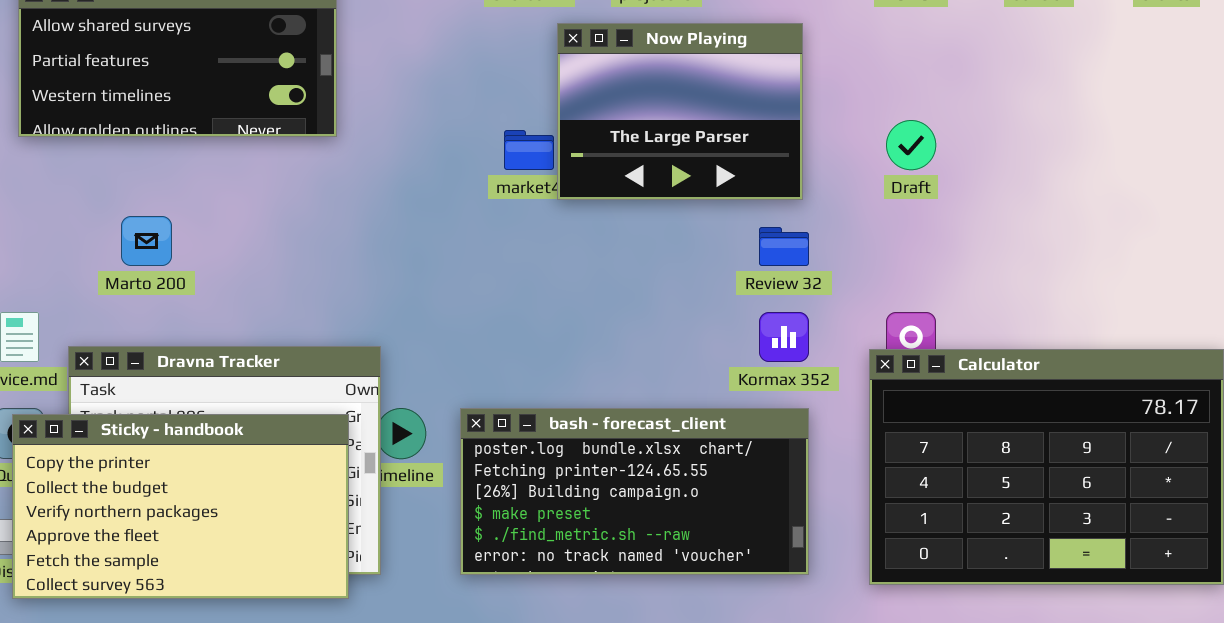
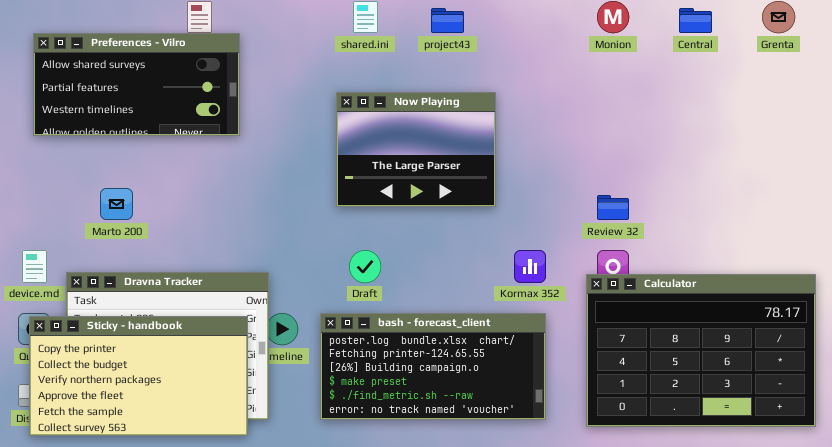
Now Playing: [557,23,803,200] -> [336,92,496,207], moved
Draft: [886,120,936,170] -> [349,250,381,283], moved
Review 32: [759,227,809,266] -> [597,195,629,220], moved

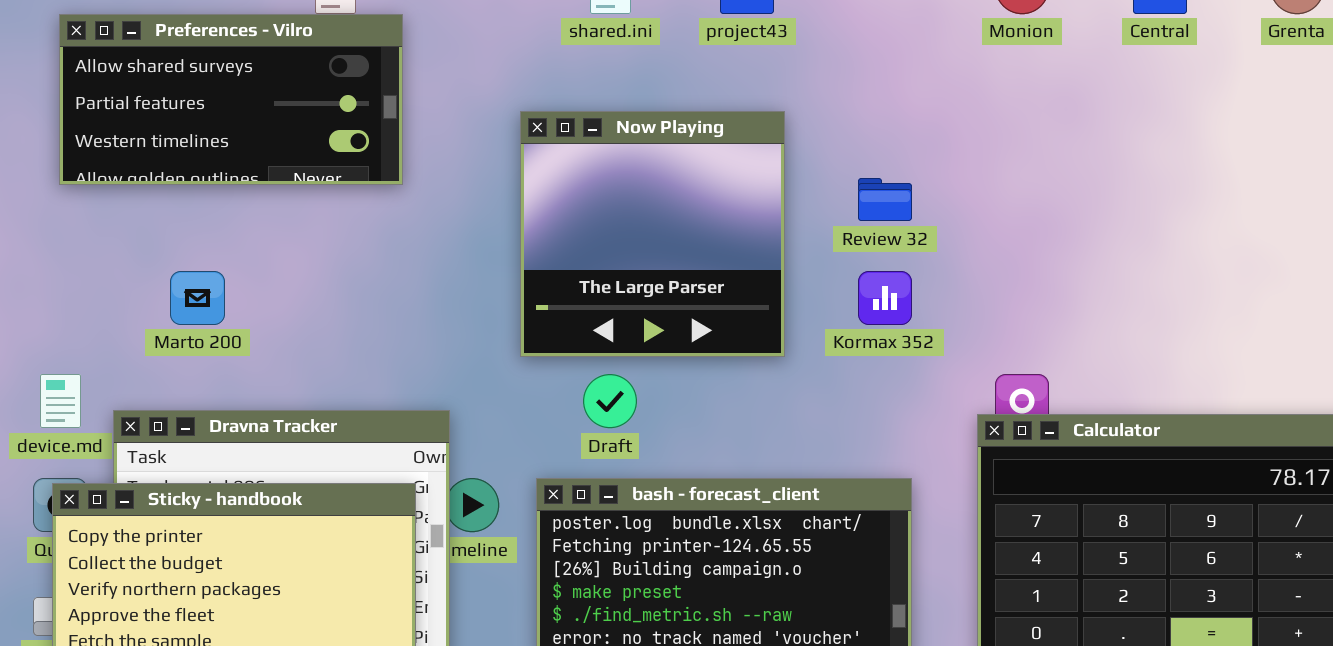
Now Playing: [336,92,496,207] -> [520,111,785,357], moved, resized
Review 32: [597,195,629,220] -> [858,178,912,221], moved
Kormax 352: [514,250,546,283] -> [858,271,912,325], moved

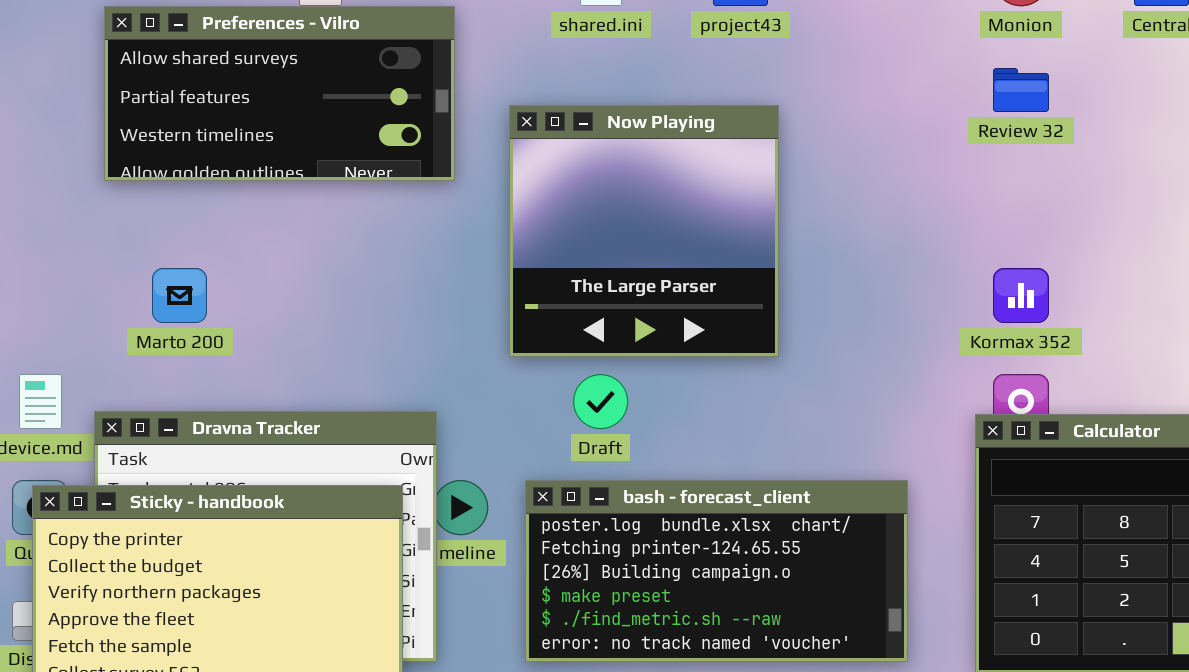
Preferences - Vilro: [59,14,403,185] -> [104,6,455,181], moved
Review 32: [858,178,912,221] -> [993,68,1049,112], moved
Kormax 352: [858,271,912,325] -> [993,268,1049,323], moved

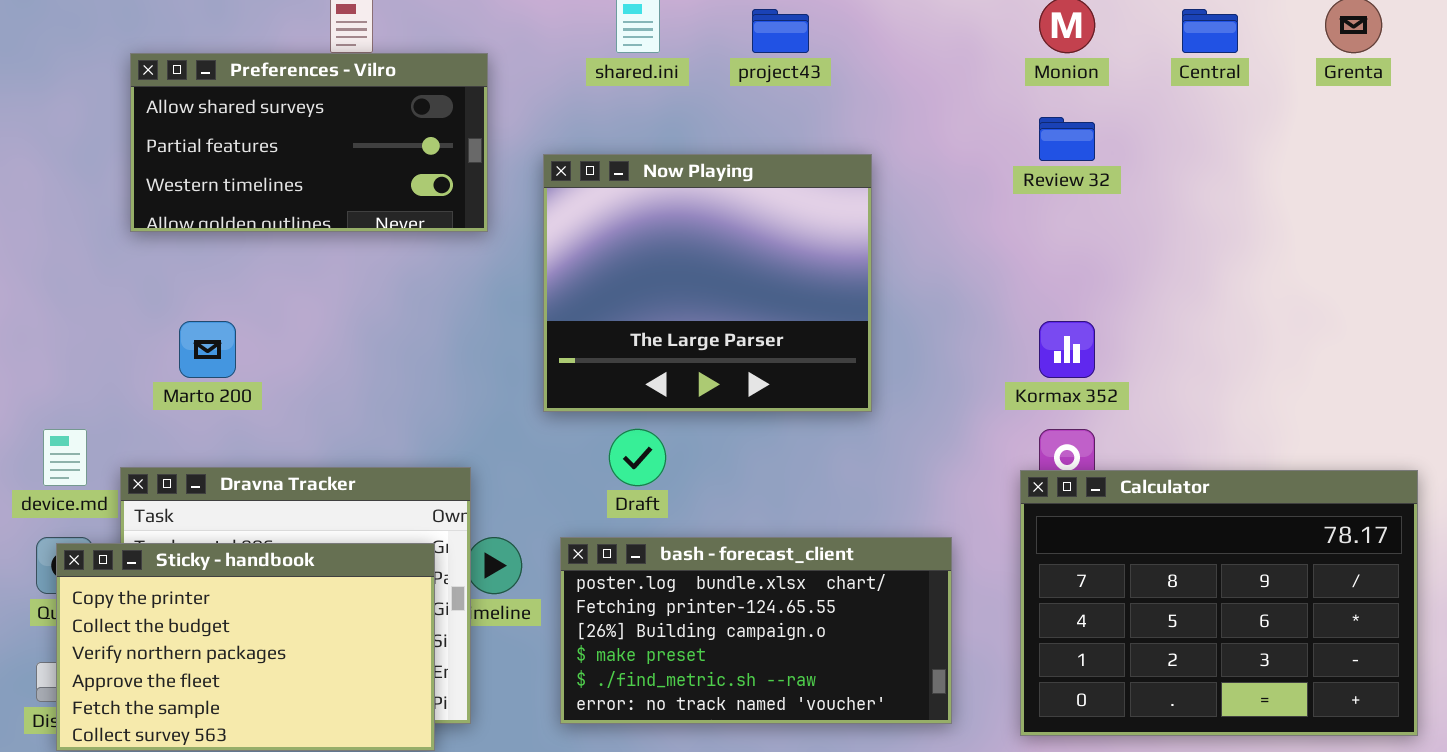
Now Playing: [509,105,779,357] -> [543,154,872,412], resized

